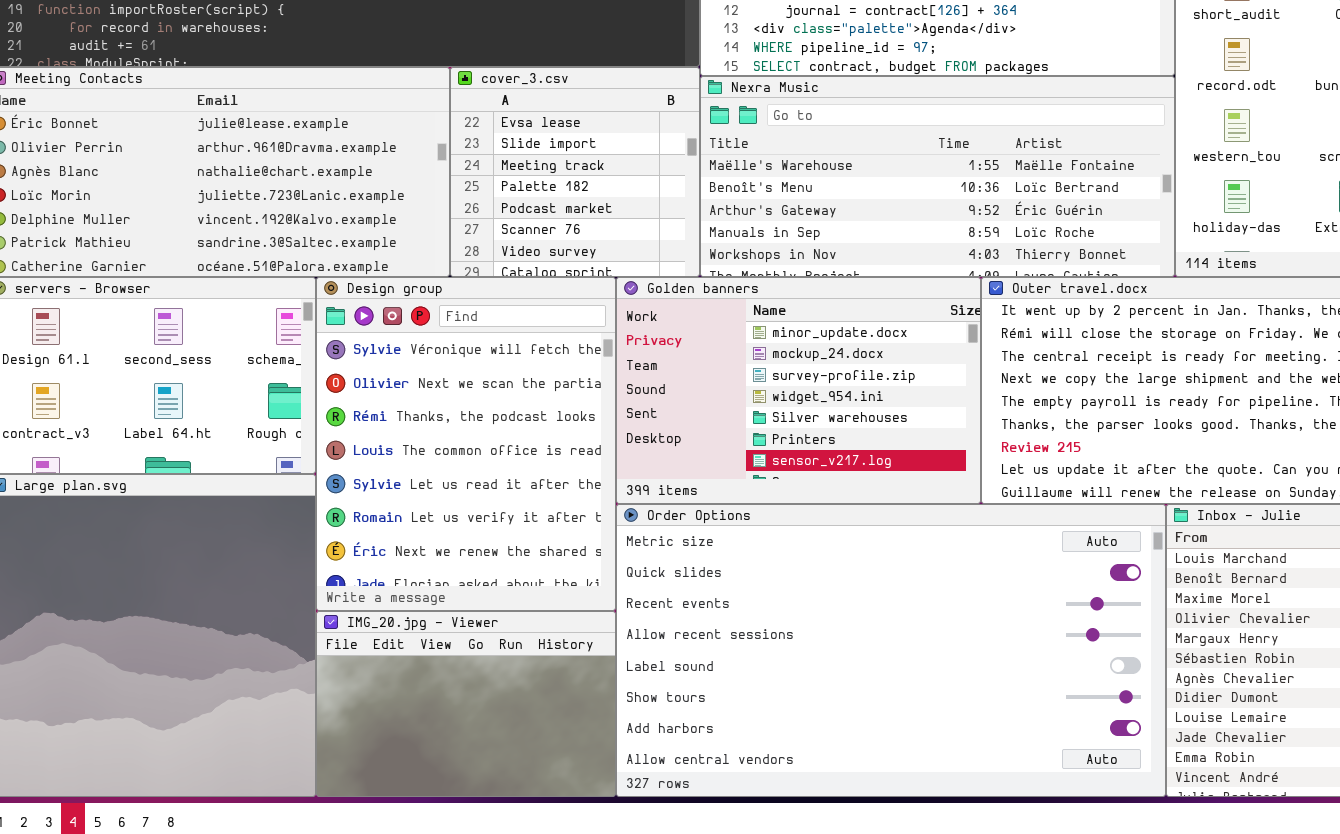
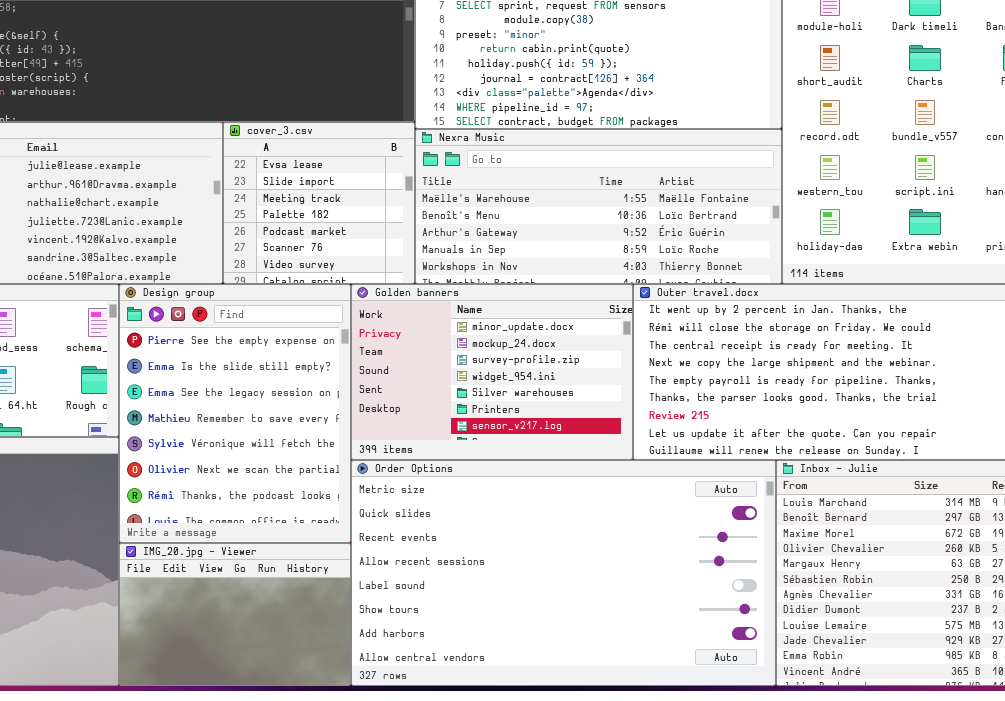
Design group: [316,277,616,611] -> [119,284,351,543], scrolled up 4 rows

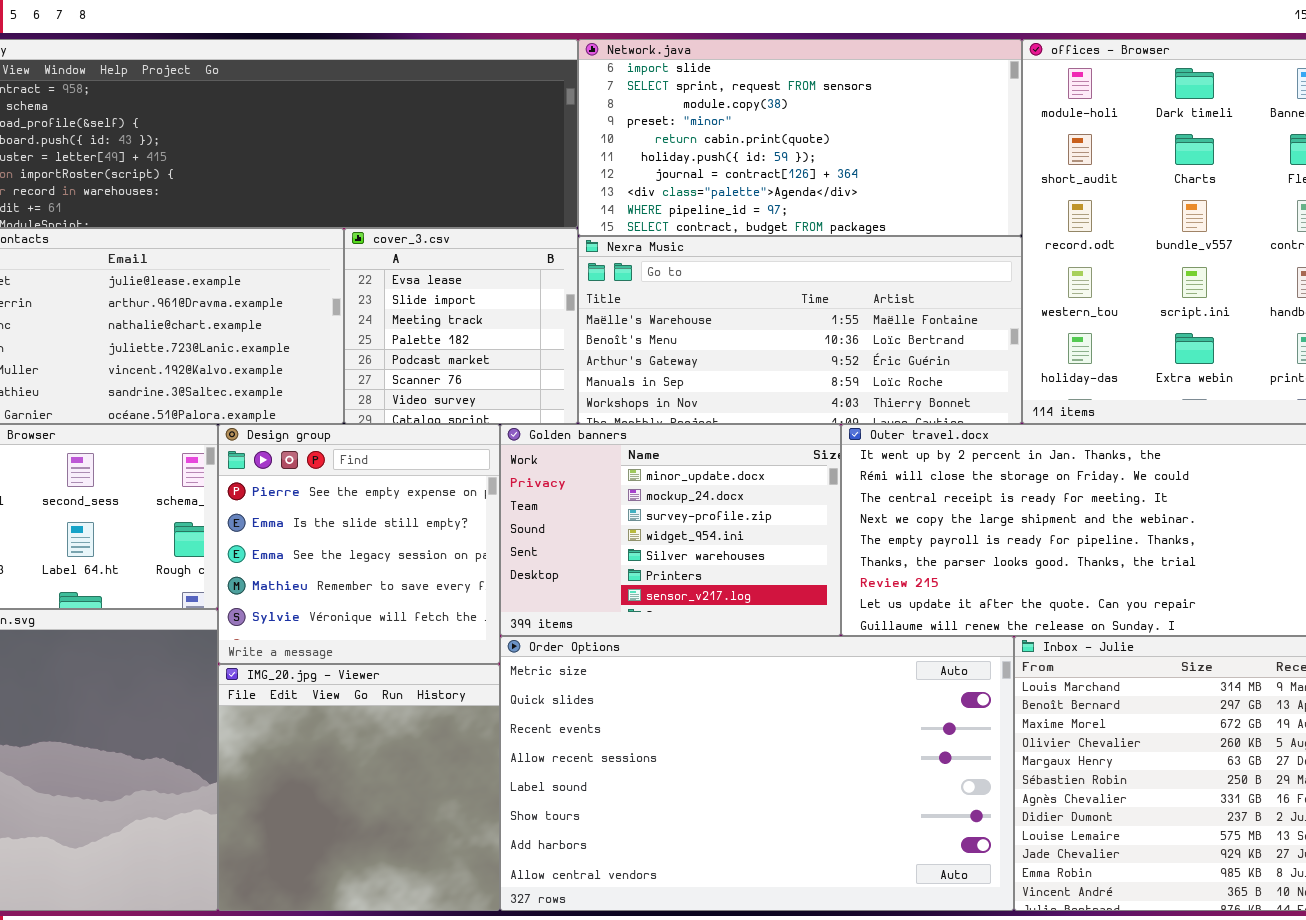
Design group: [119,284,351,543] -> [218,424,500,664], resized
IMG_20.jpg - Viewer: [119,543,351,686] -> [218,664,500,911], resized

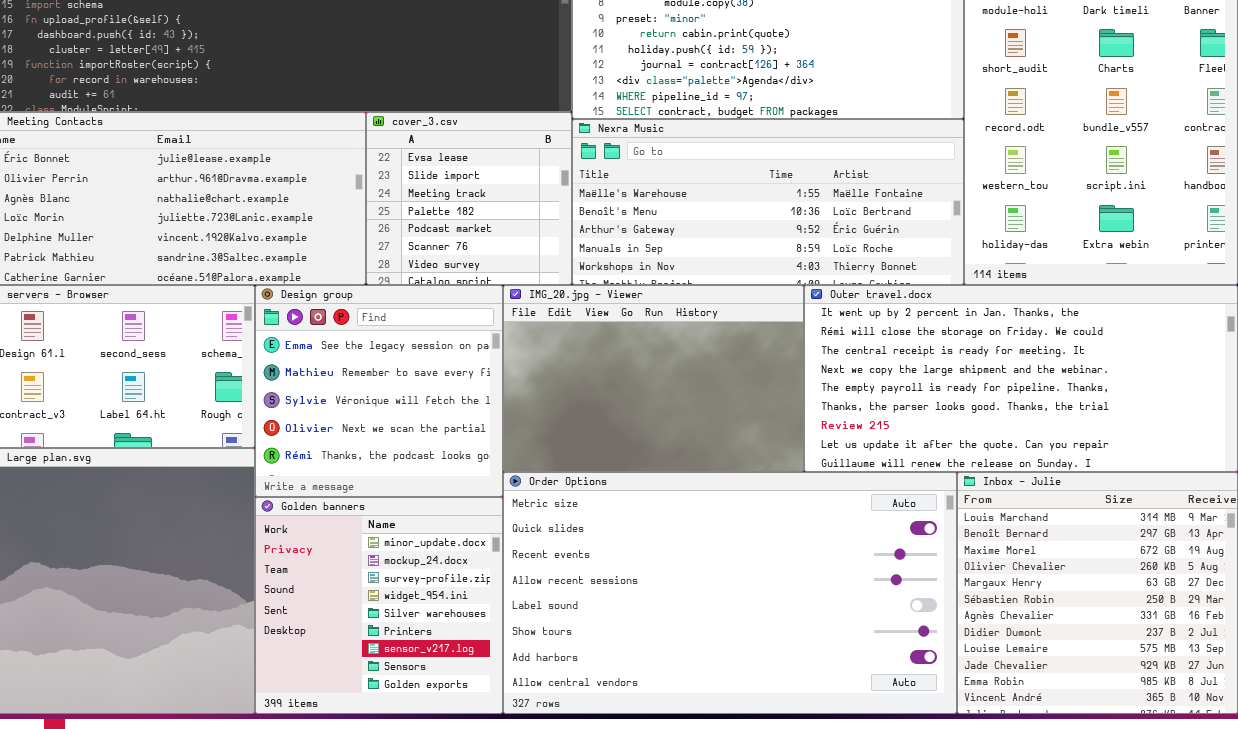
Design group: [218,424,500,664] -> [255,285,503,497], scrolled down 2 rows
Golden banners: [500,424,841,636] -> [255,497,503,714], moved, resized
IMG_20.jpg - Viewer: [218,664,500,911] -> [503,285,804,472], moved, resized

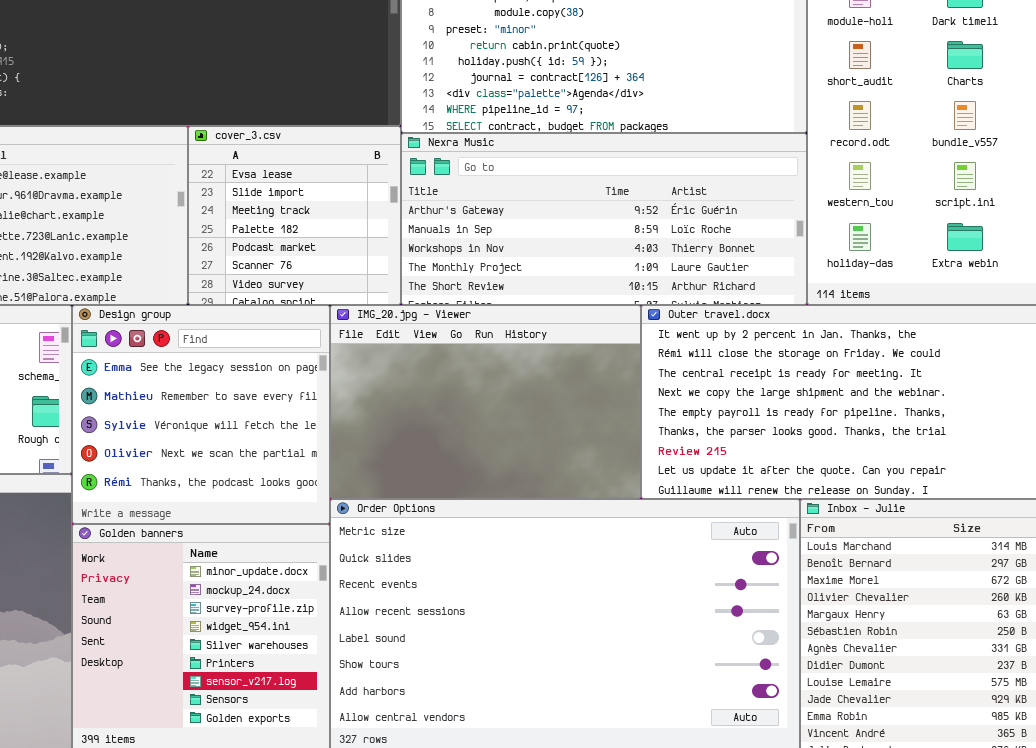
Nexra Music: [572,119,964,285] -> [401,133,807,305], scrolled down 2 rows

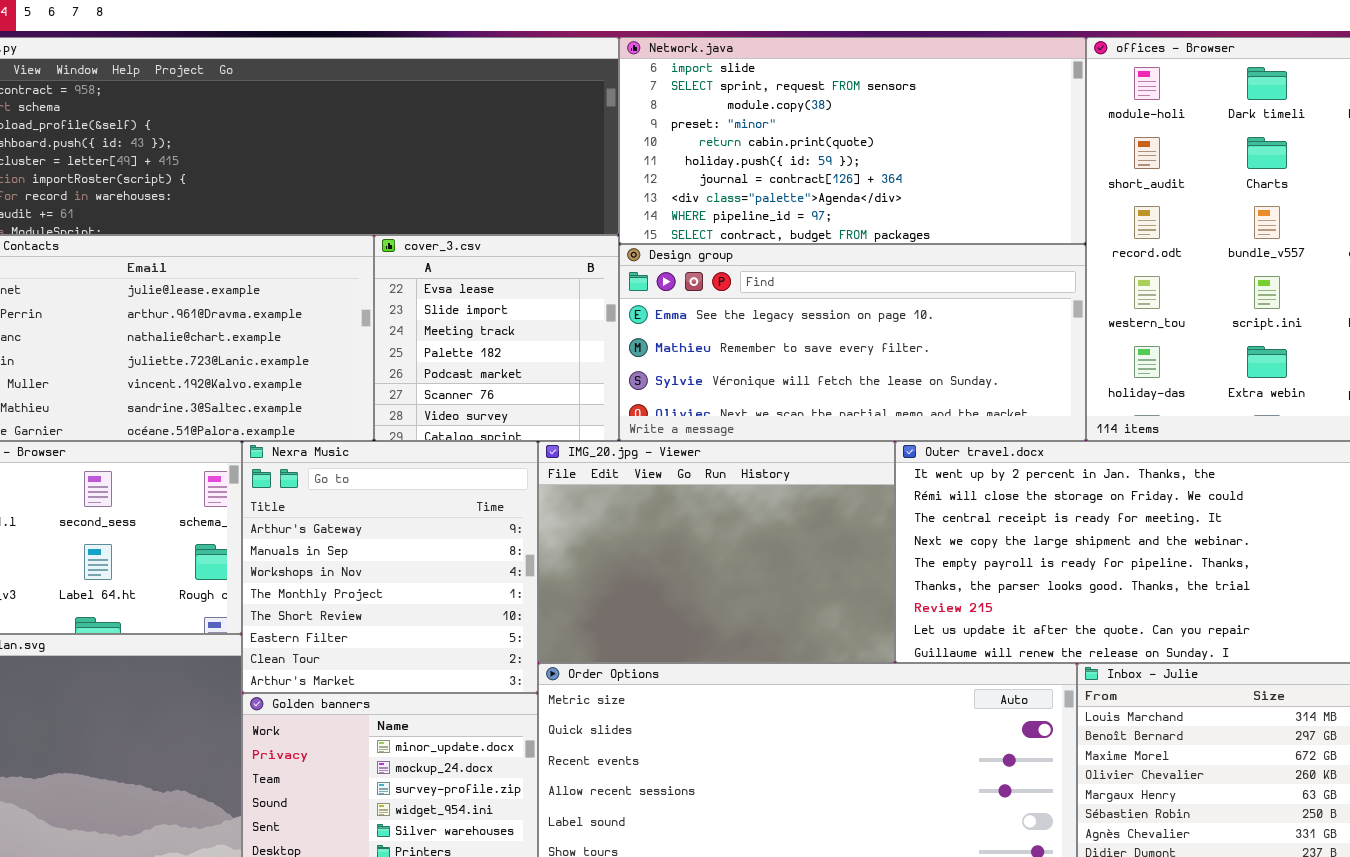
Nexra Music: [401,133,807,305] -> [242,441,538,693], moved, resized
Design group: [72,305,330,524] -> [619,244,1086,441], moved, resized

